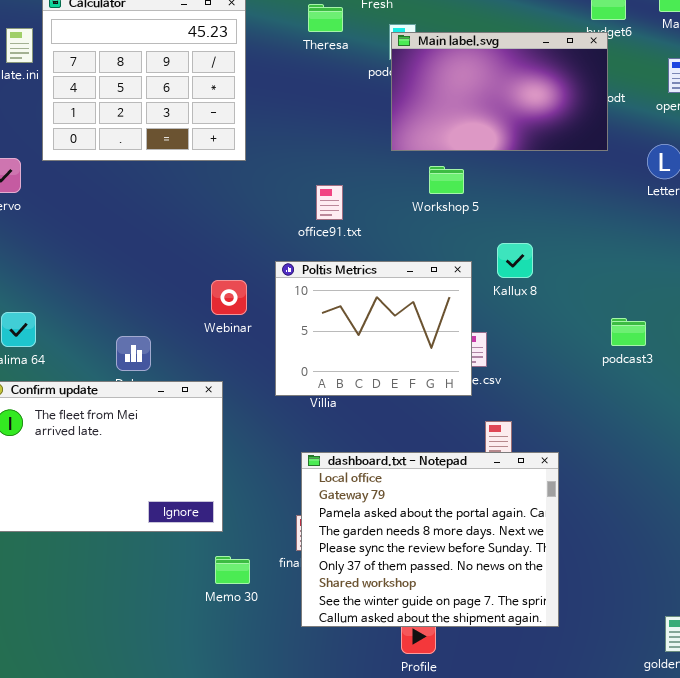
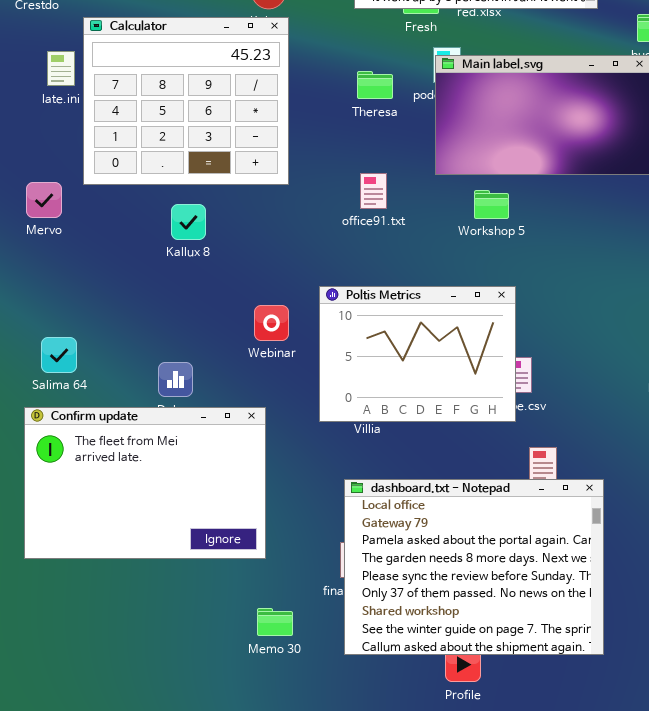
Theresa: [308,4,343,32] -> [357,71,393,99], moved
office91.txt: [316,185,343,220] -> [360,173,387,209], moved
Kallux 8: [497,243,533,278] -> [171,204,206,240], moved
Memo 30: [215,556,250,584] -> [257,608,293,636], moved

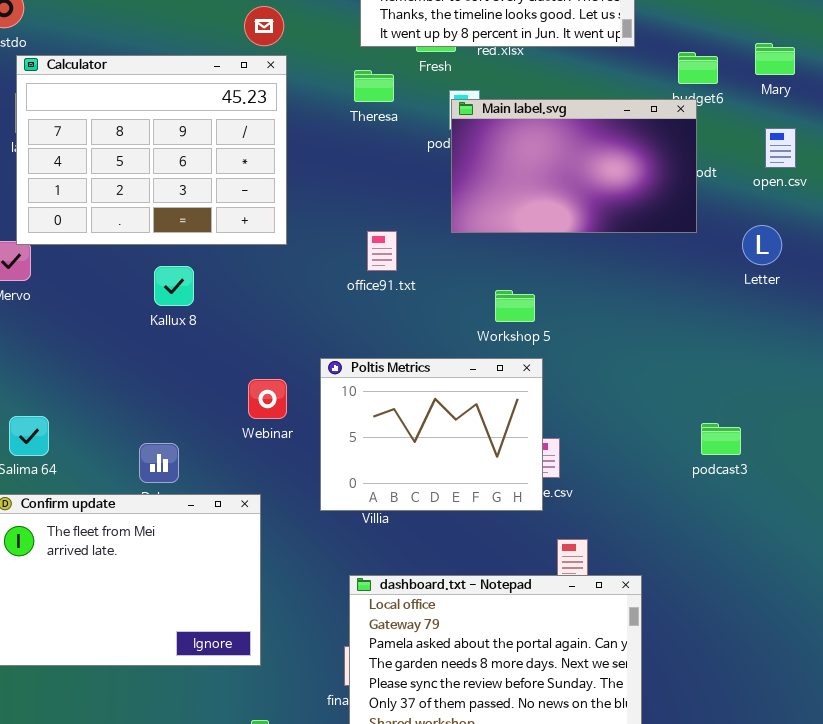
Calculator: [83,17,289,185] -> [16,55,287,245], resized
Theresa: [357,71,393,99] -> [354,70,394,102], moved
Workshop 5: [474,190,509,219] -> [495,290,535,322], moved

